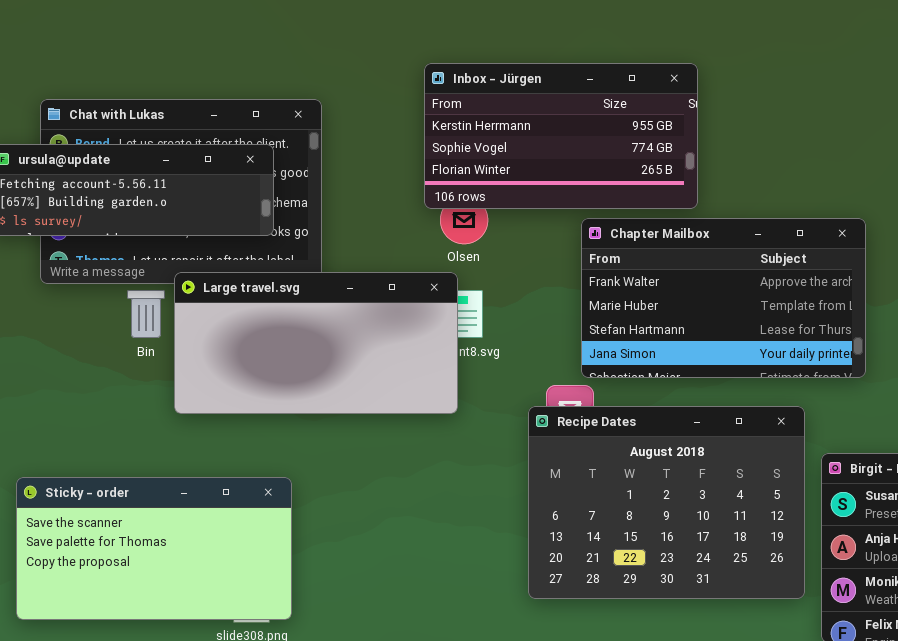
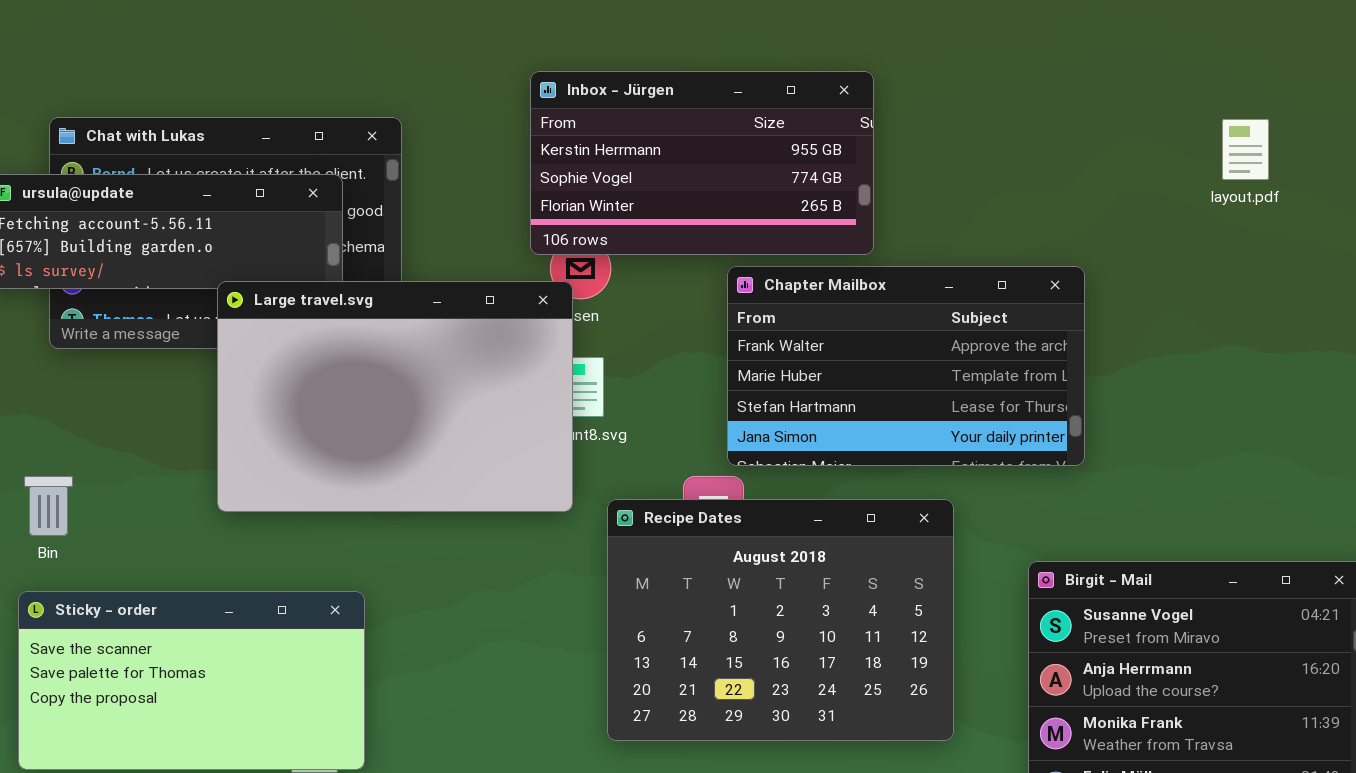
Large travel.svg: [174,272,458,414] -> [217,281,573,512], resized
Bin: [127,290,165,338] -> [24,476,73,536], moved
Recipe Dates: [528,406,805,599] -> [607,499,954,741], moved

